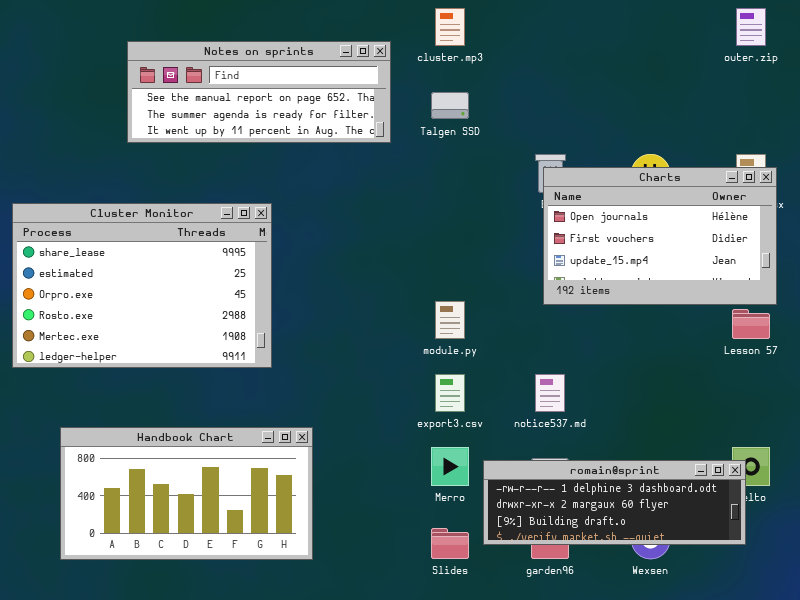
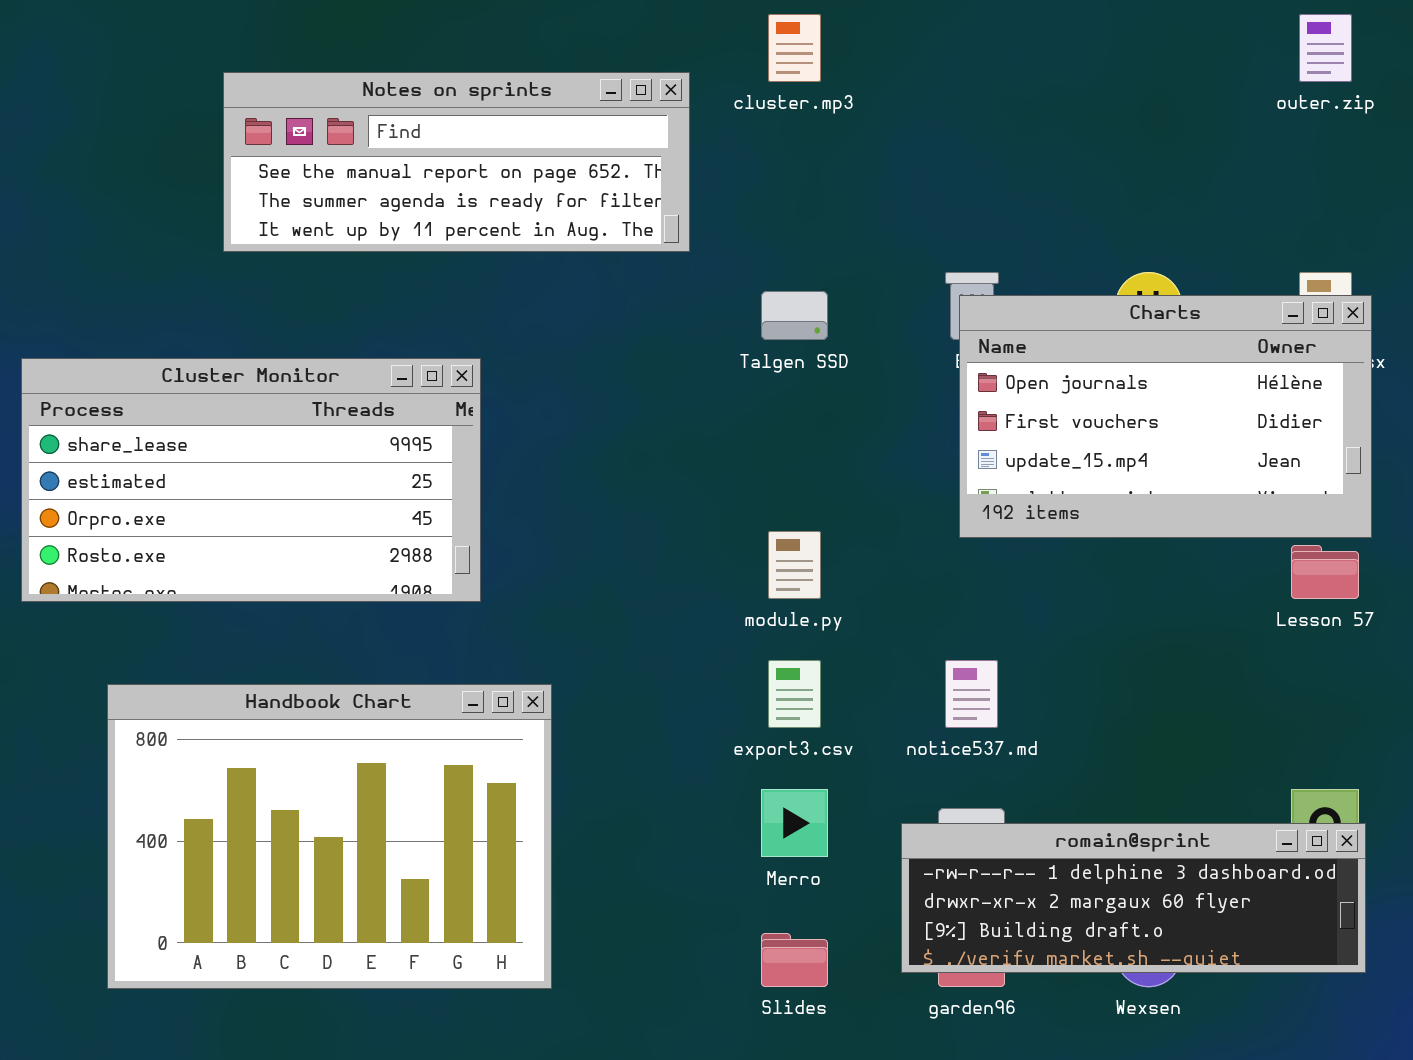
Talgen SSD: [431,92,469,119] -> [761,291,828,340], moved
Cluster Monitor: [12,203,272,368] -> [21,358,481,602], resized
Handbook Chart: [60,427,313,560] -> [107,684,552,989], resized
romain@sprint: [483,460,746,545] -> [901,823,1366,973], moved

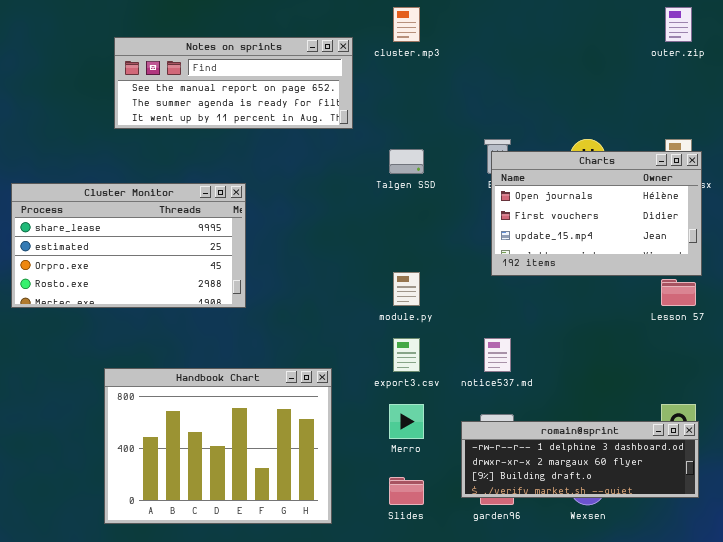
Handbook Chart: [107,684,552,989] -> [104,368,332,524], moved

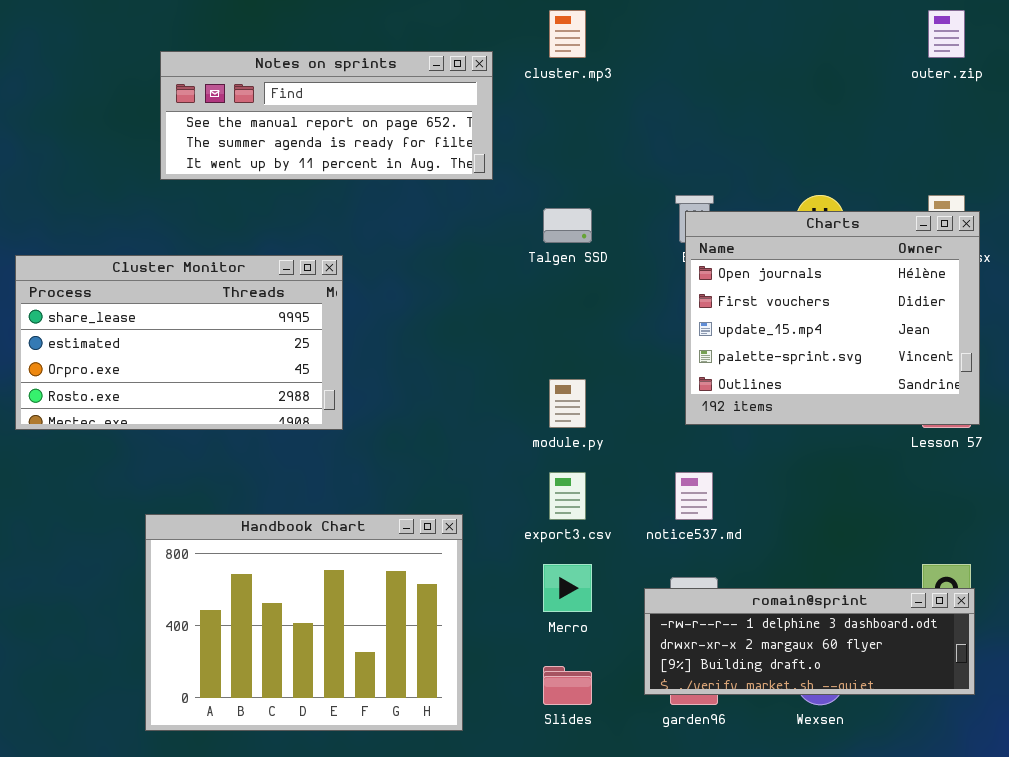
Charts: [491,151,702,276] -> [685,211,980,425], resized

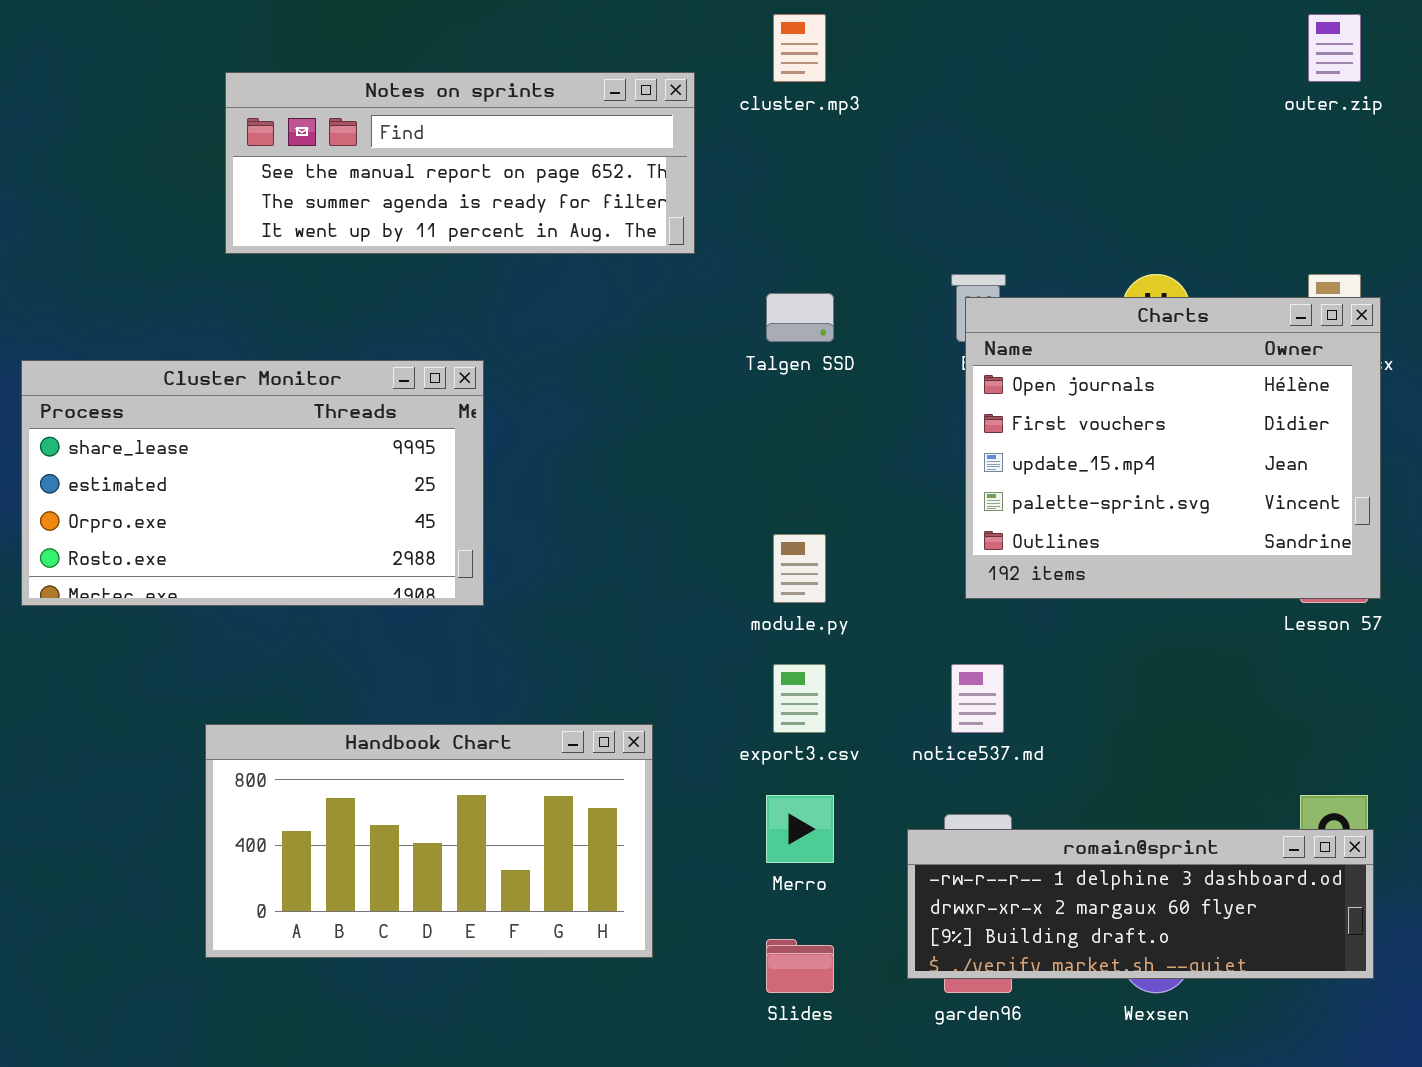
Handbook Chart: [145,514,463,731] -> [205,724,653,958], resized

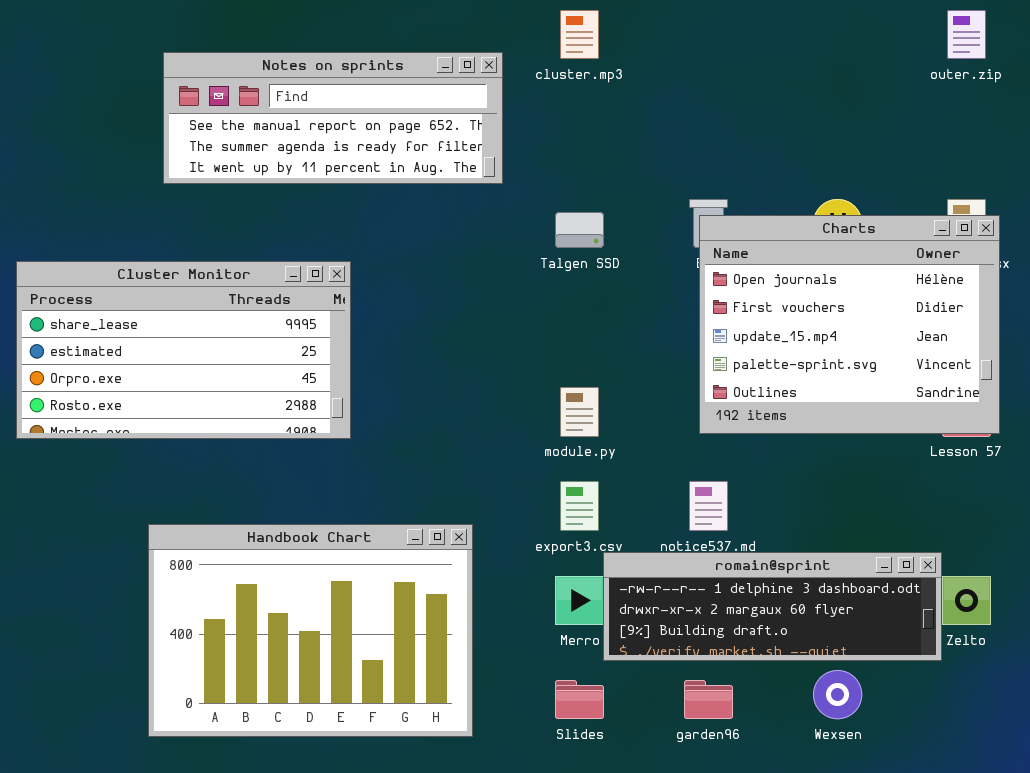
Handbook Chart: [205,724,653,958] -> [148,524,473,737], resized
romain@sprint: [907,829,1374,979] -> [603,552,942,661], moved

